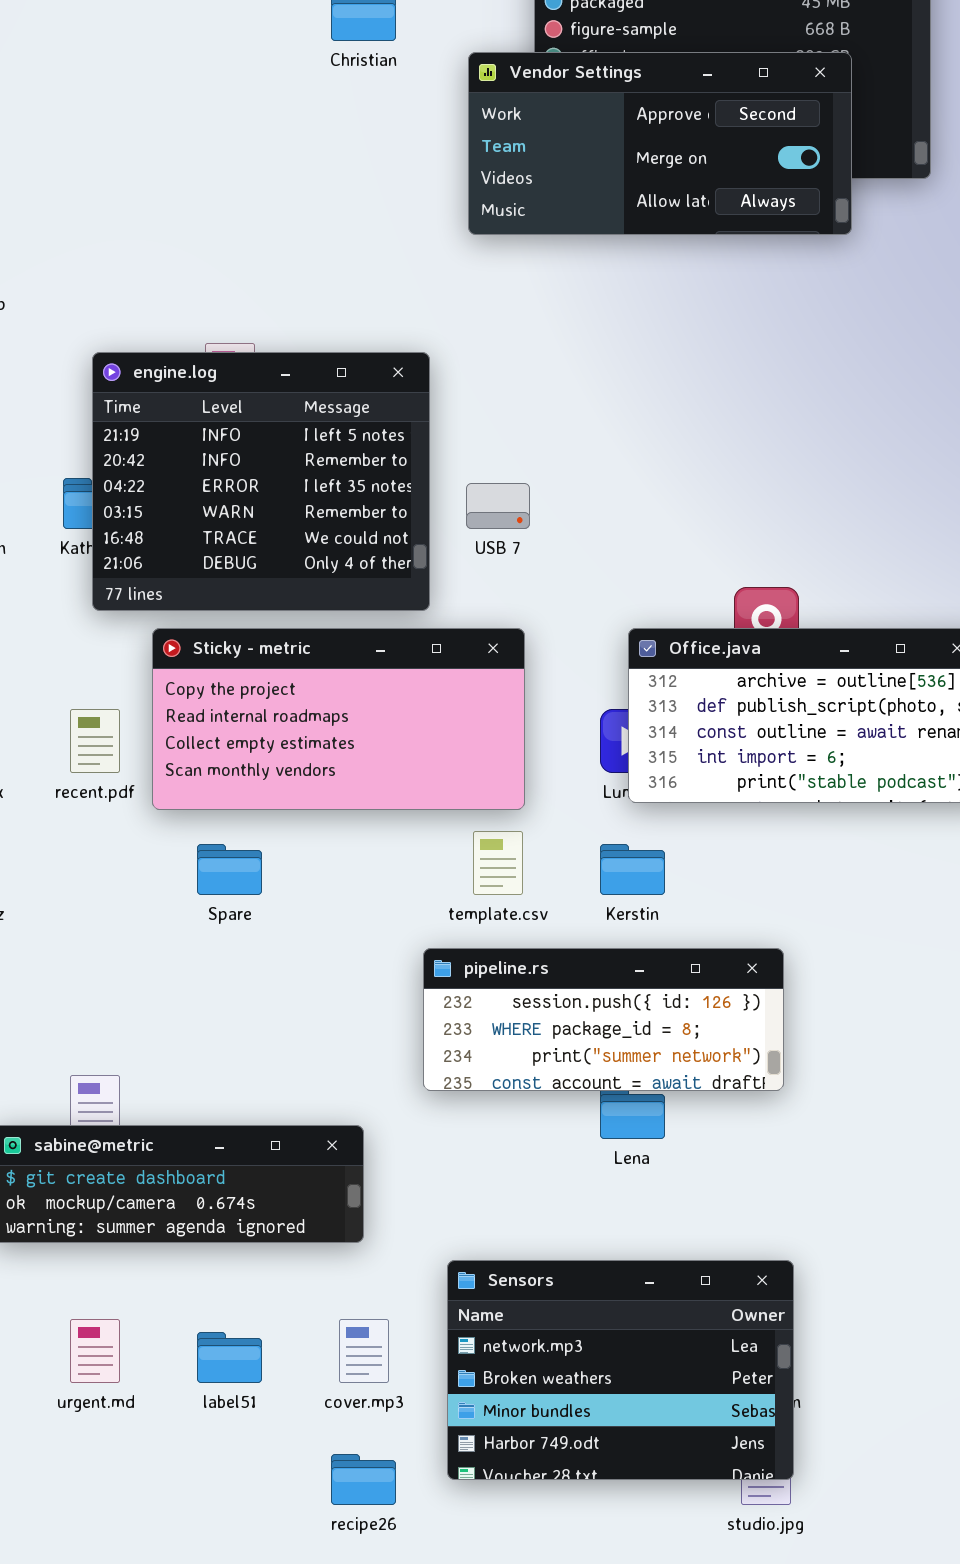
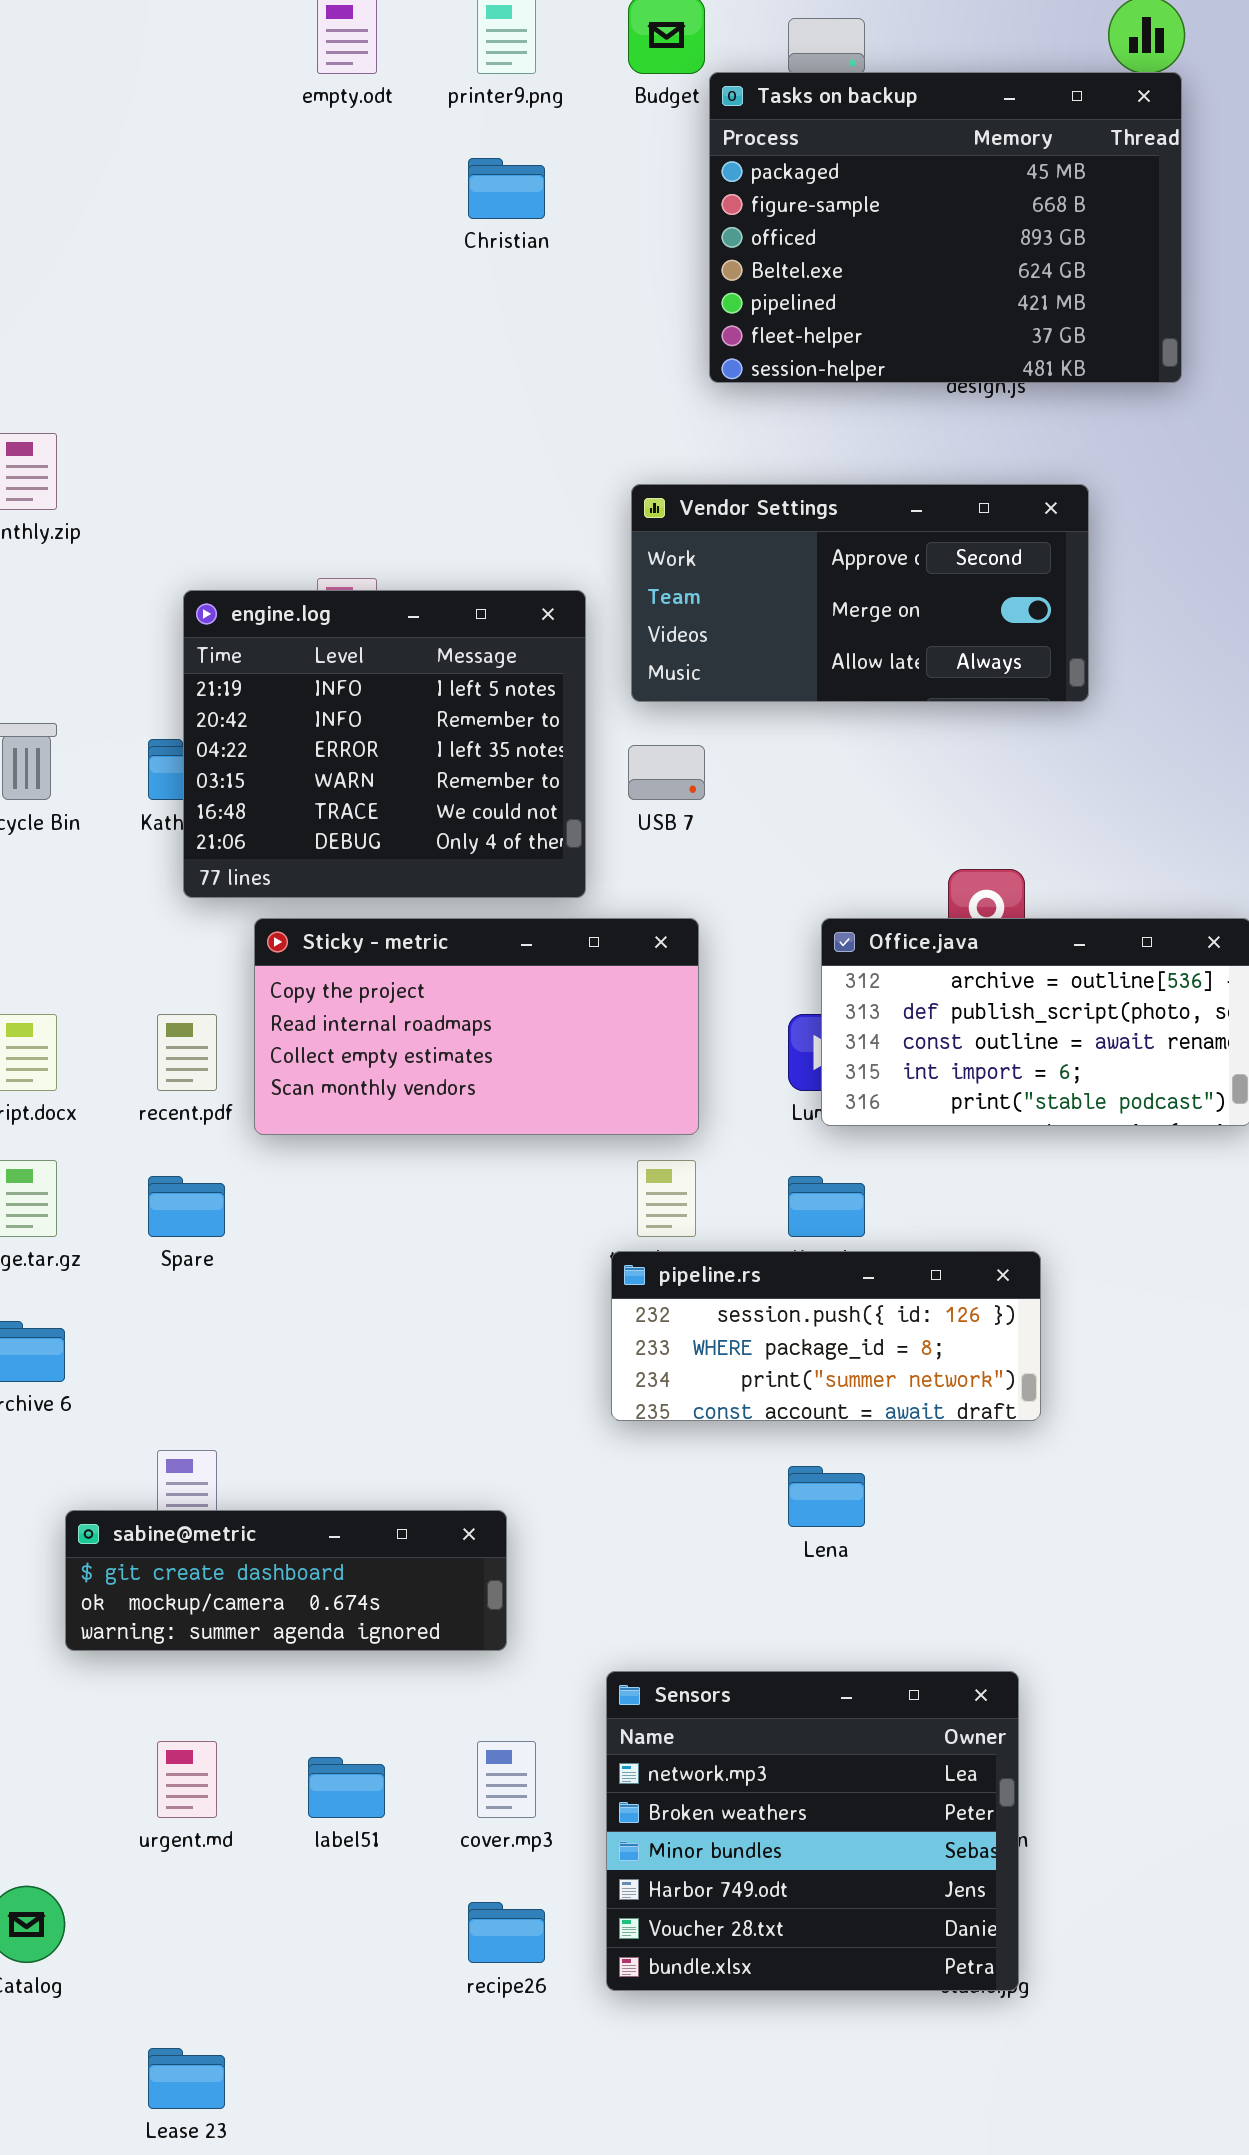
Vendor Settings: [468,52,852,235] -> [631,484,1089,702], moved
Spare: [197,844,262,895] -> [148,1176,225,1237], moved
pipeline.rs: [423,948,784,1091] -> [611,1251,1041,1421], moved
Sensors: [447,1260,794,1480] -> [606,1671,1019,1991], resized

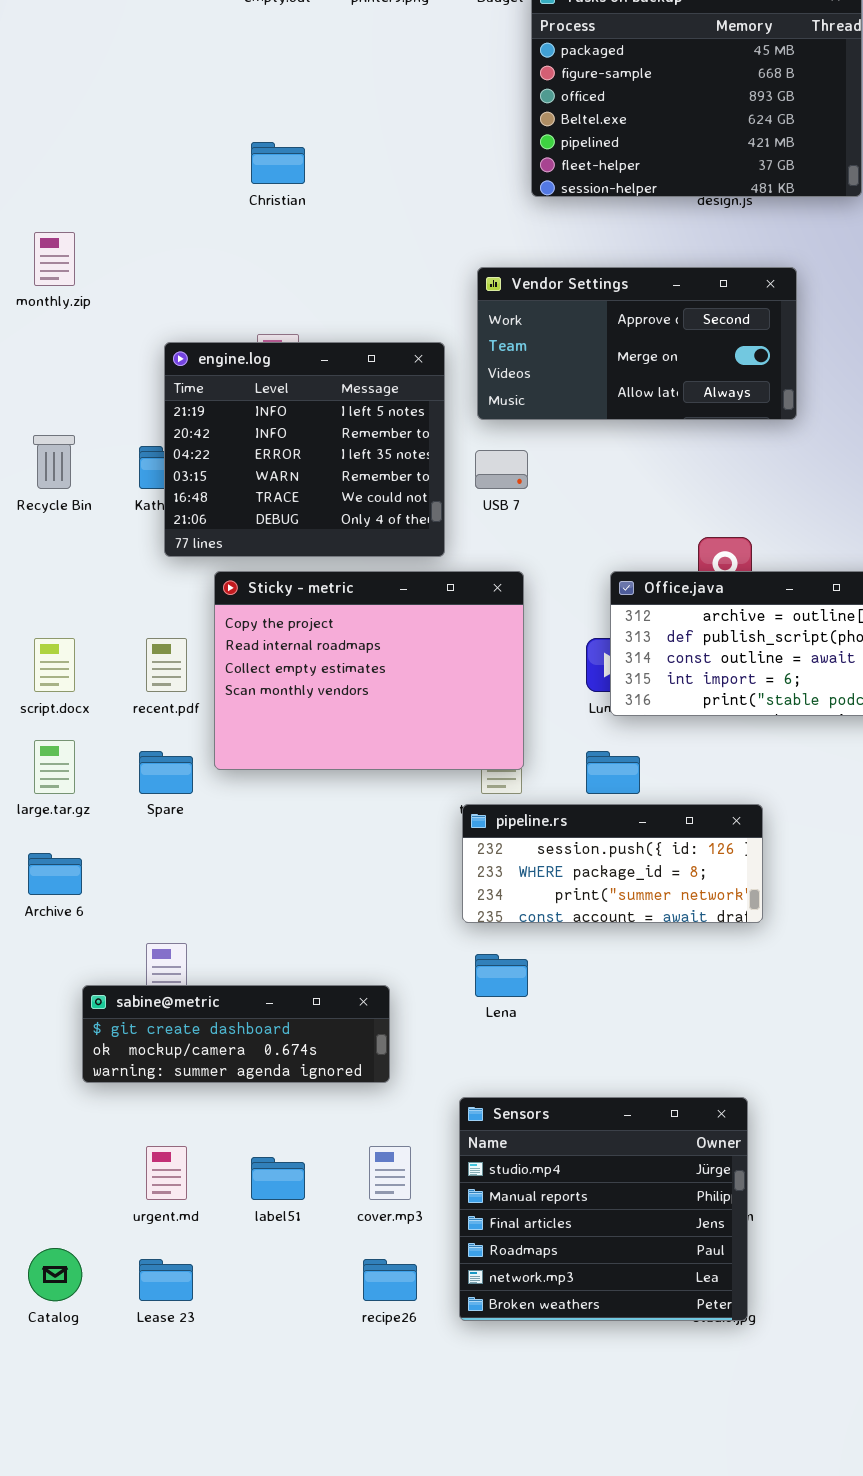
Christian: [468,158,545,219] -> [251,142,305,184], moved
Sticky - metric: [254,918,699,1135] -> [214,571,524,770], resized
Lena: [788,1466,865,1527] -> [475,954,528,997], moved
Sensors: [606,1671,1019,1991] -> [459,1097,748,1321], scrolled up 4 rows
Lease 23: [148,2048,225,2109] -> [139,1259,193,1301], moved

